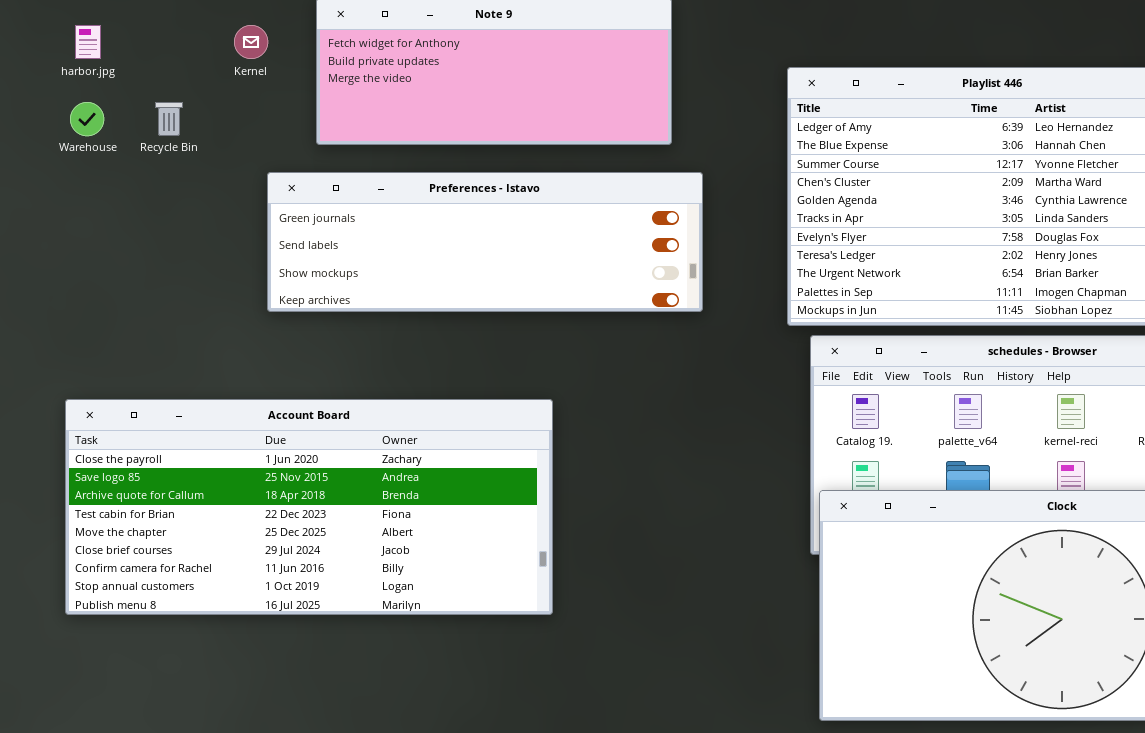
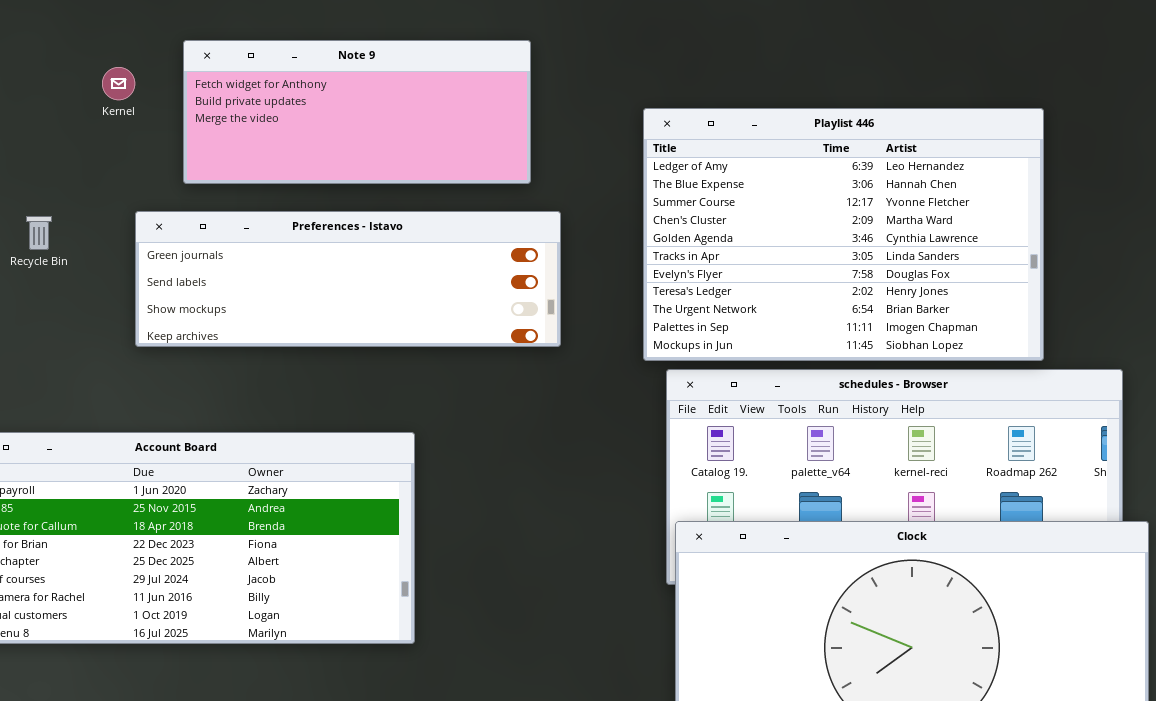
Recycle Bin: [155,102,183,136] -> [26,216,52,250], moved

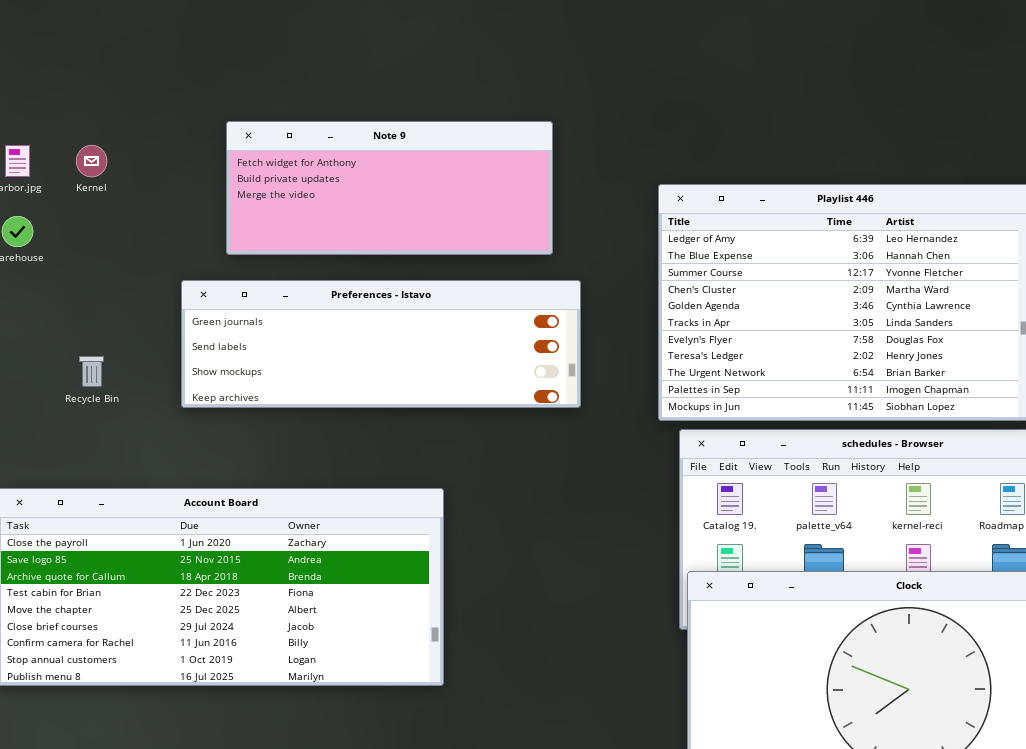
Kernel: [102,67,135,100] -> [76,145,107,177], moved
Recycle Bin: [26,216,52,250] -> [79,356,104,387], moved

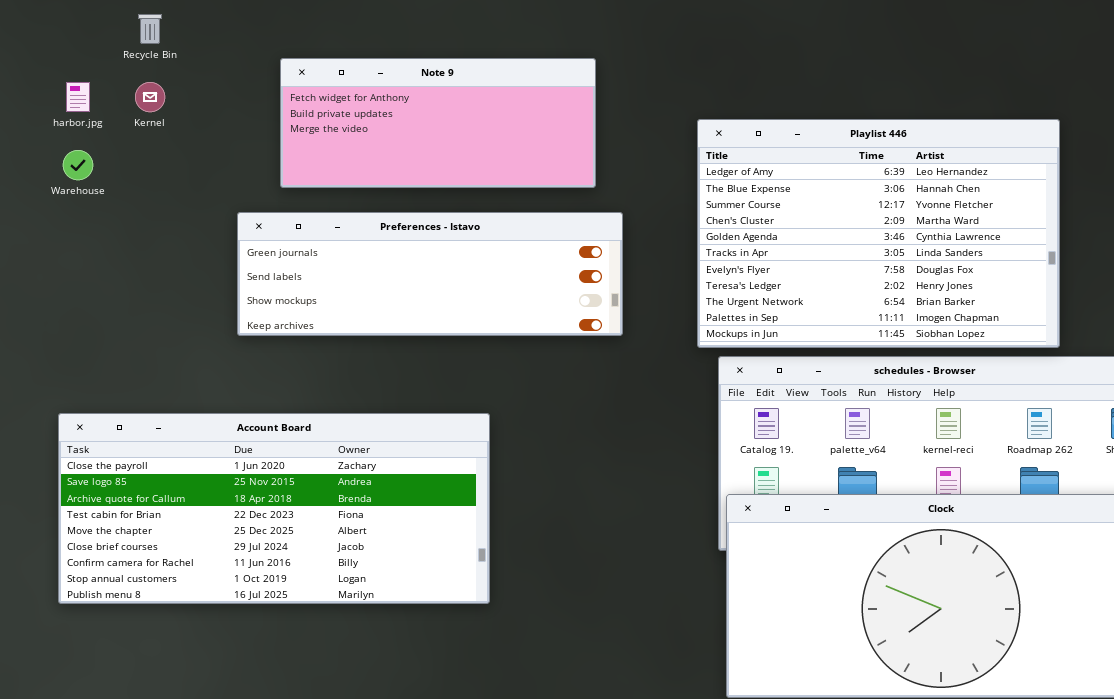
Recycle Bin: [79,356,104,387] -> [138,14,162,44], moved

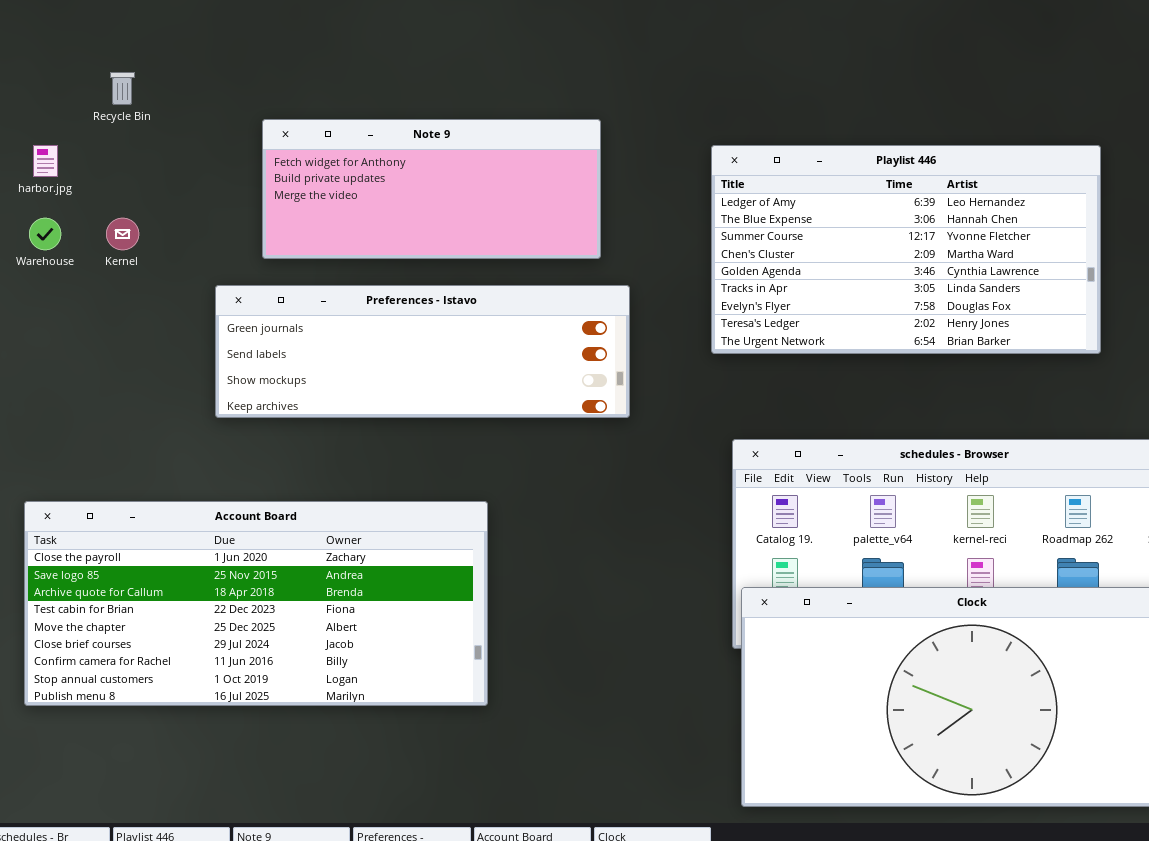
Kernel: [135,82,165,112] -> [106,218,139,250], moved
Playlist 446: [697,119,1060,348] -> [711,145,1101,354], moved, resized

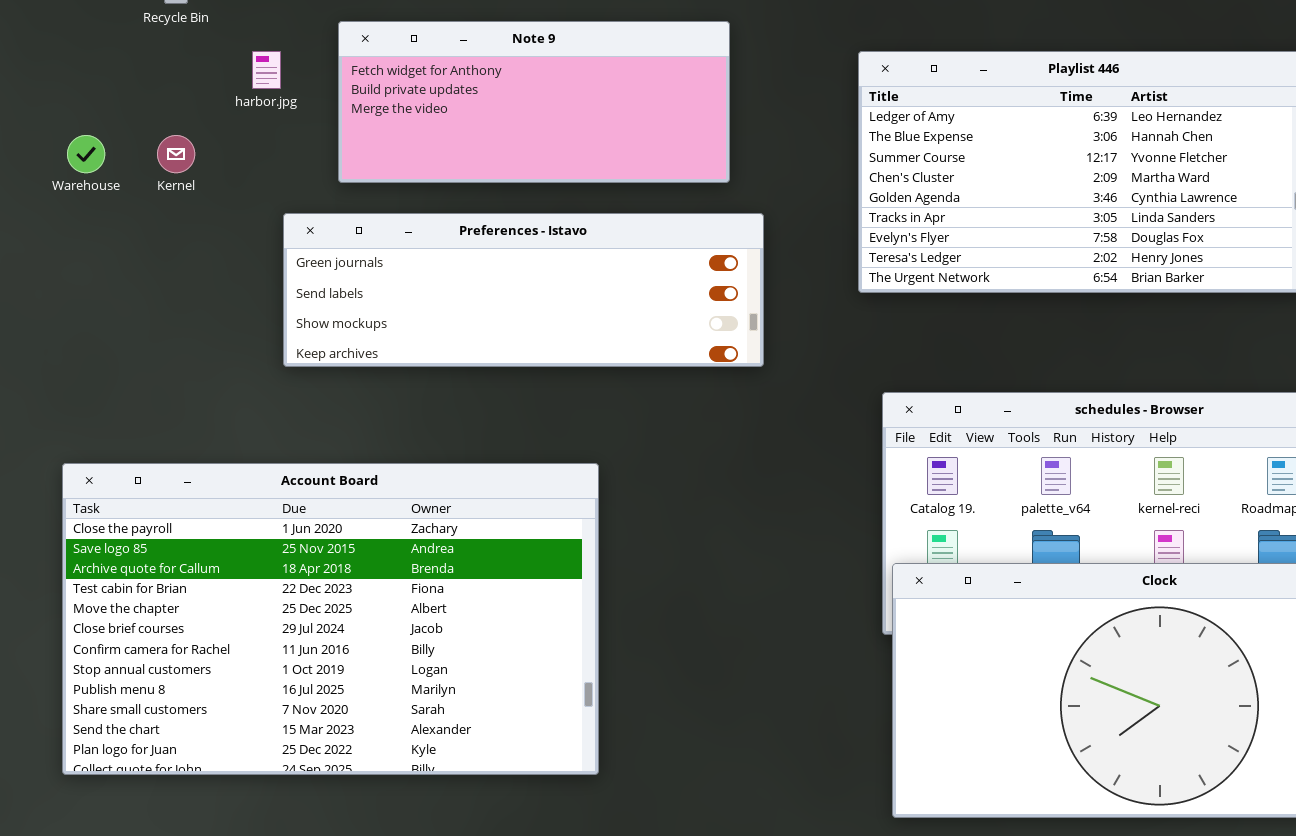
harbor.jpg: [33,145,58,177] -> [252,51,281,89], moved
Account Board: [24,501,488,706] -> [62,463,599,775], resized

